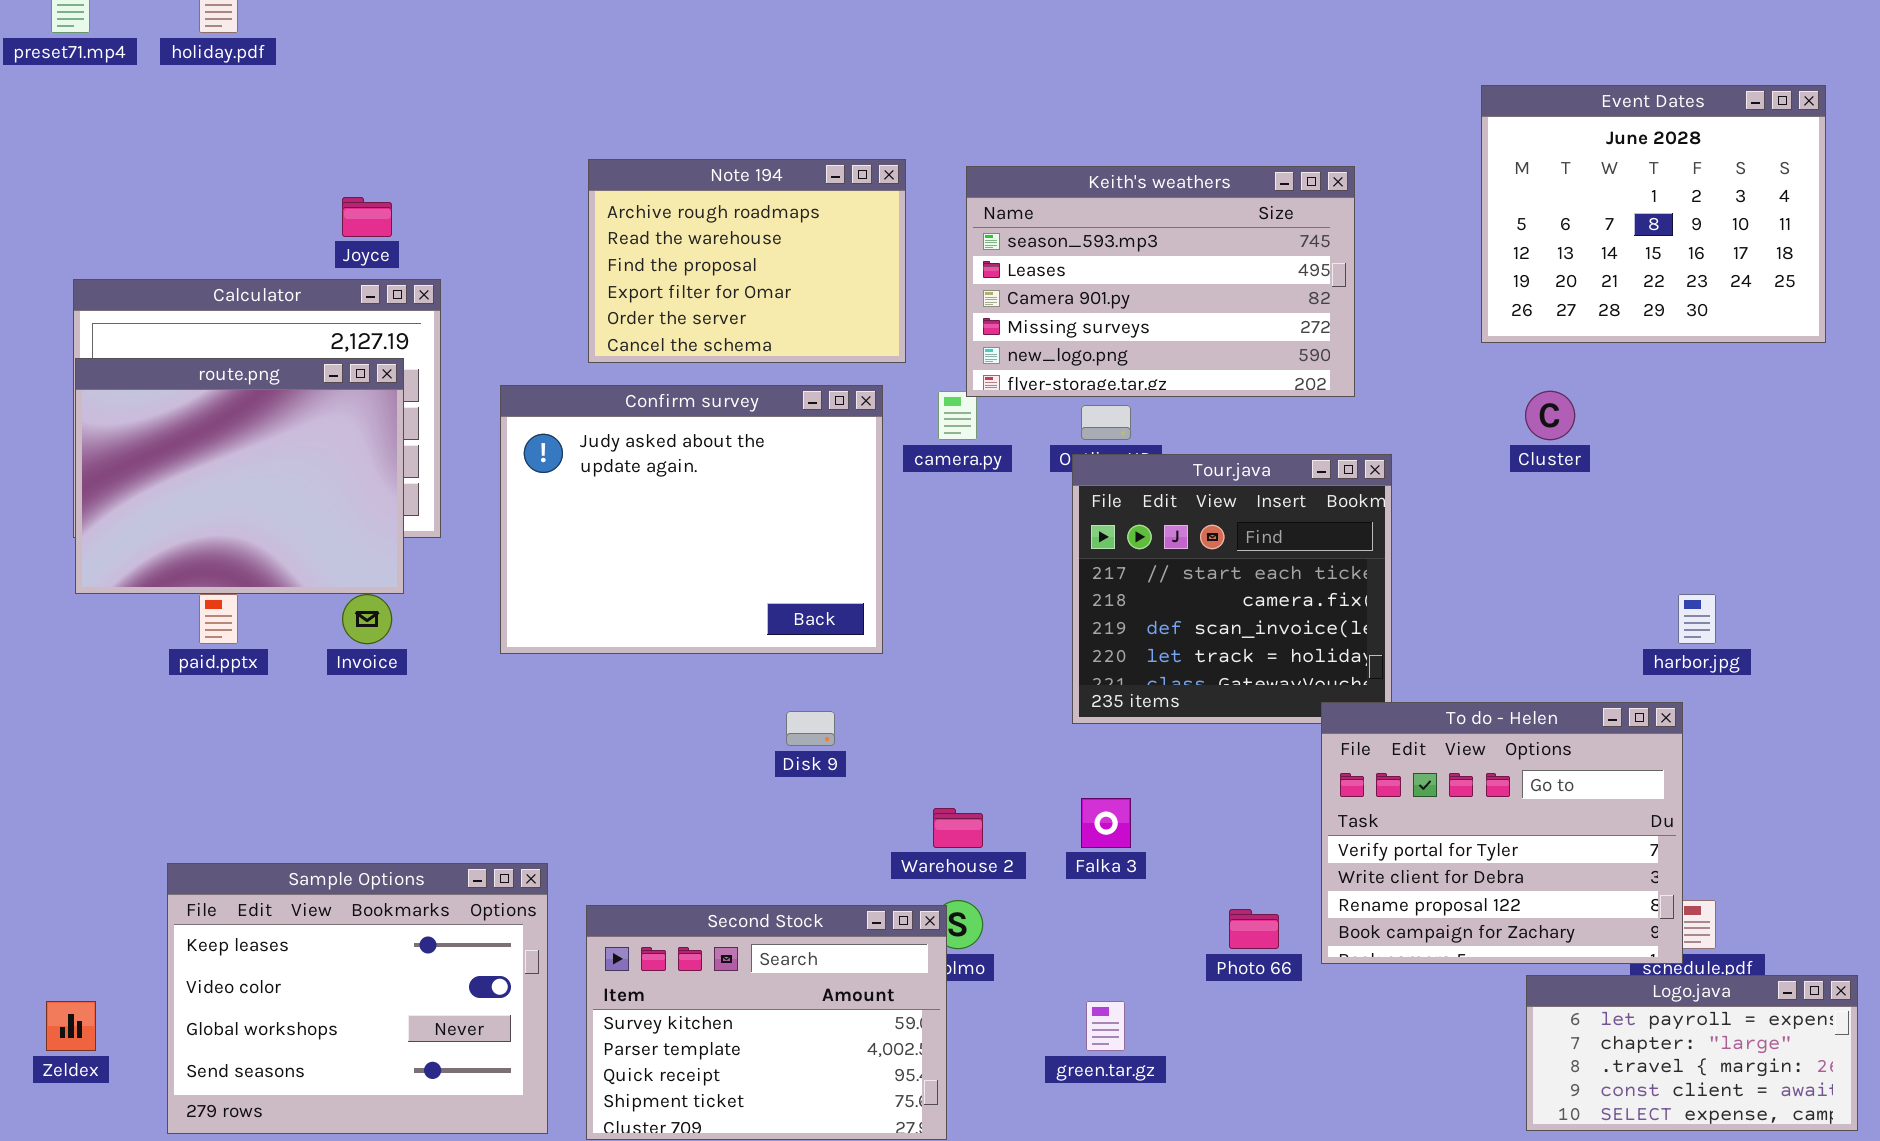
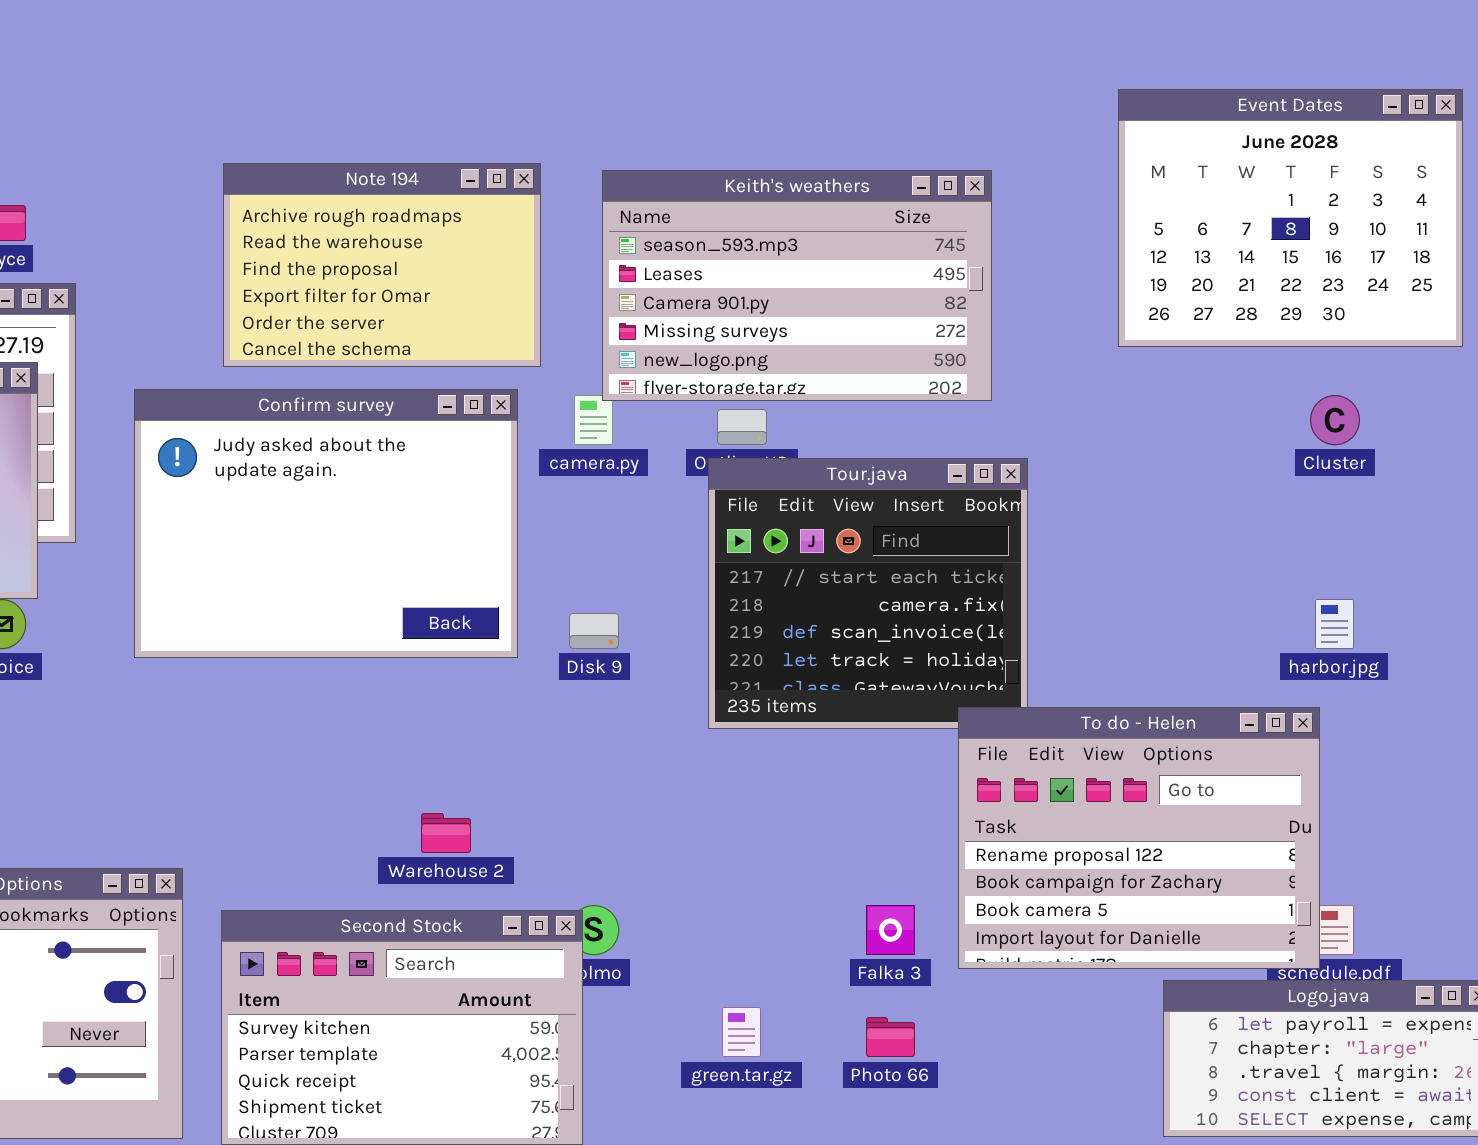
Cluster: [1525,391,1575,440] -> [1310,395,1360,445], moved
To do - Helen: [1321,702,1683,964] -> [958,707,1320,969], scrolled down 2 rows
Disk 9: [786,711,835,746] -> [569,613,619,649], moved
Falka 3: [1081,798,1131,848] -> [866,905,915,955], moved
Warehouse 2: [933,808,983,848] -> [421,813,471,853], moved
Photo 66: [1229,909,1279,949] -> [866,1017,915,1057], moved

